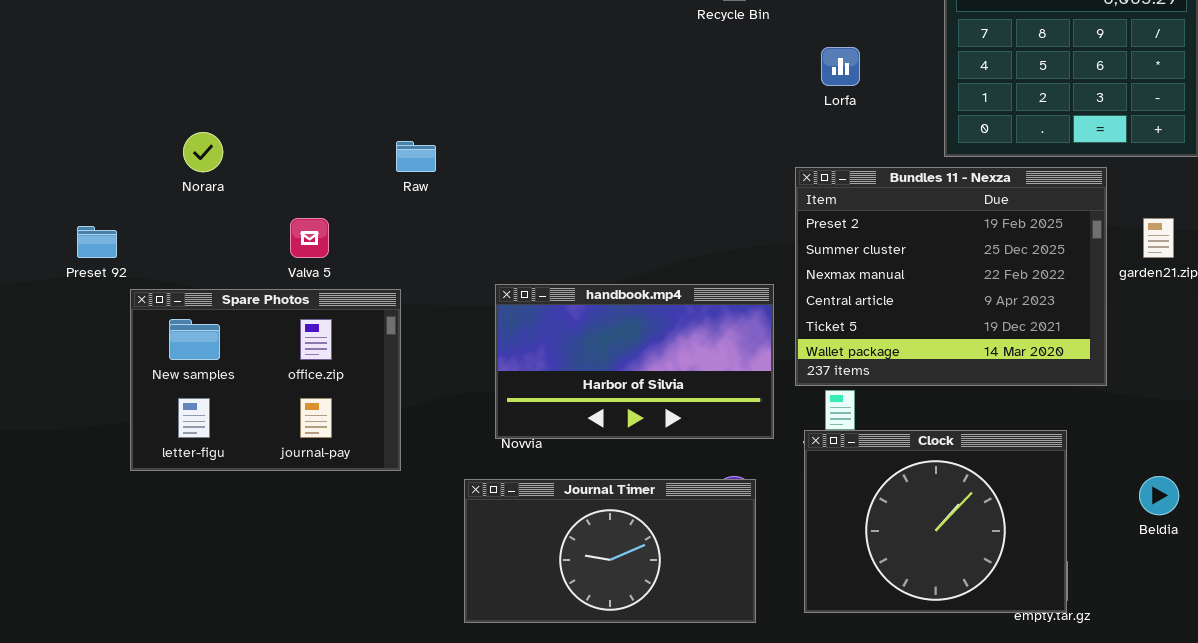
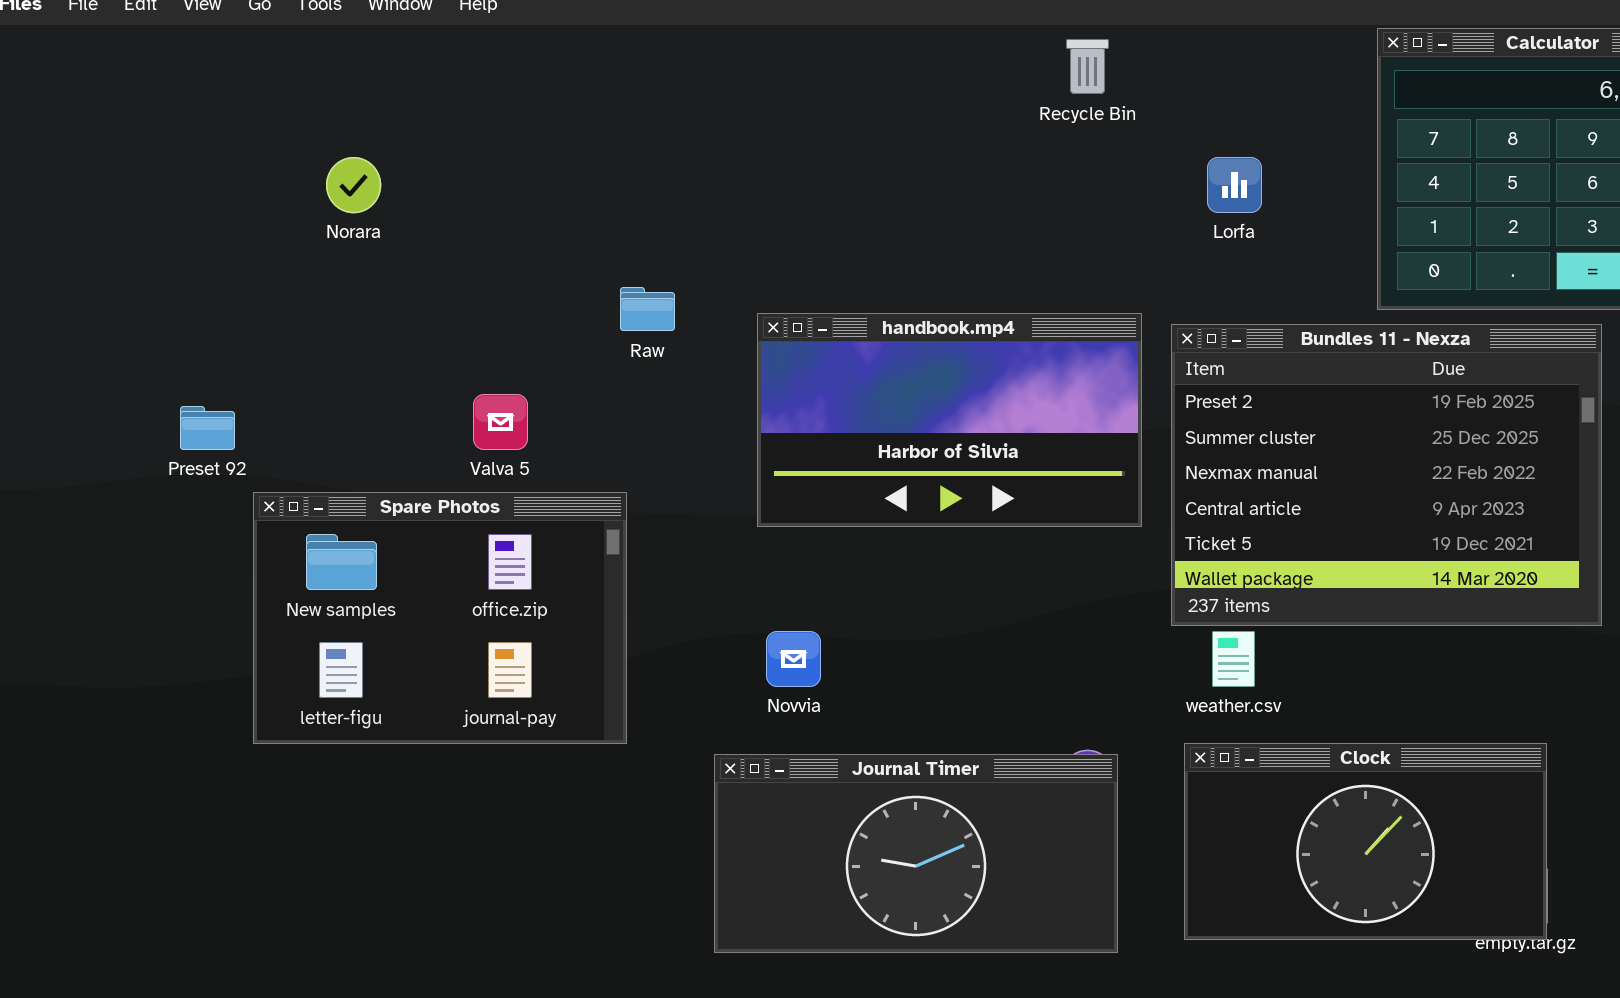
Norara: [183,132,223,172] -> [326,157,381,213], moved
handbook.mp4: [495,284,774,439] -> [757,313,1142,527], moved
Clock: [804,430,1067,613] -> [1184,743,1547,940], resized

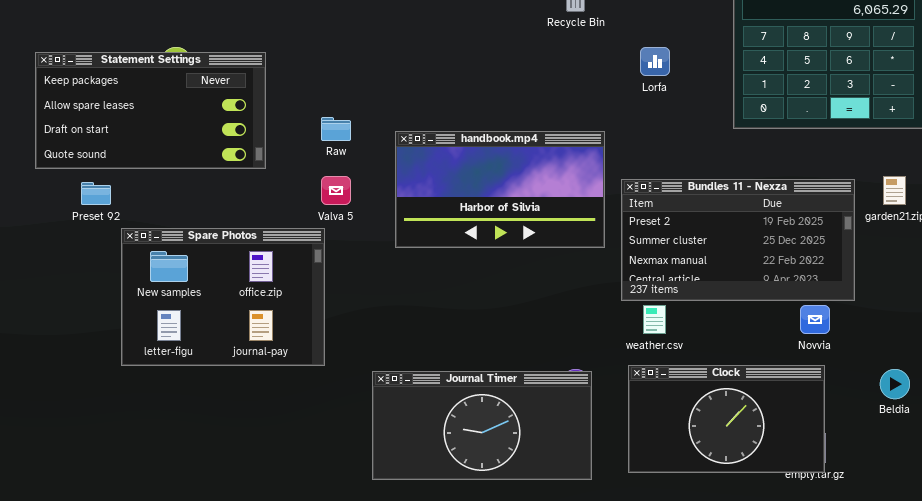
Statement Settings: none -> [35,52,266,169], opened
Bundles 11 - Nexza: [1171,324,1602,626] -> [621,179,855,301], resized
Valva 5: [473,394,528,450] -> [321,176,351,205], moved
Novvia: [766,631,821,687] -> [800,305,830,334], moved

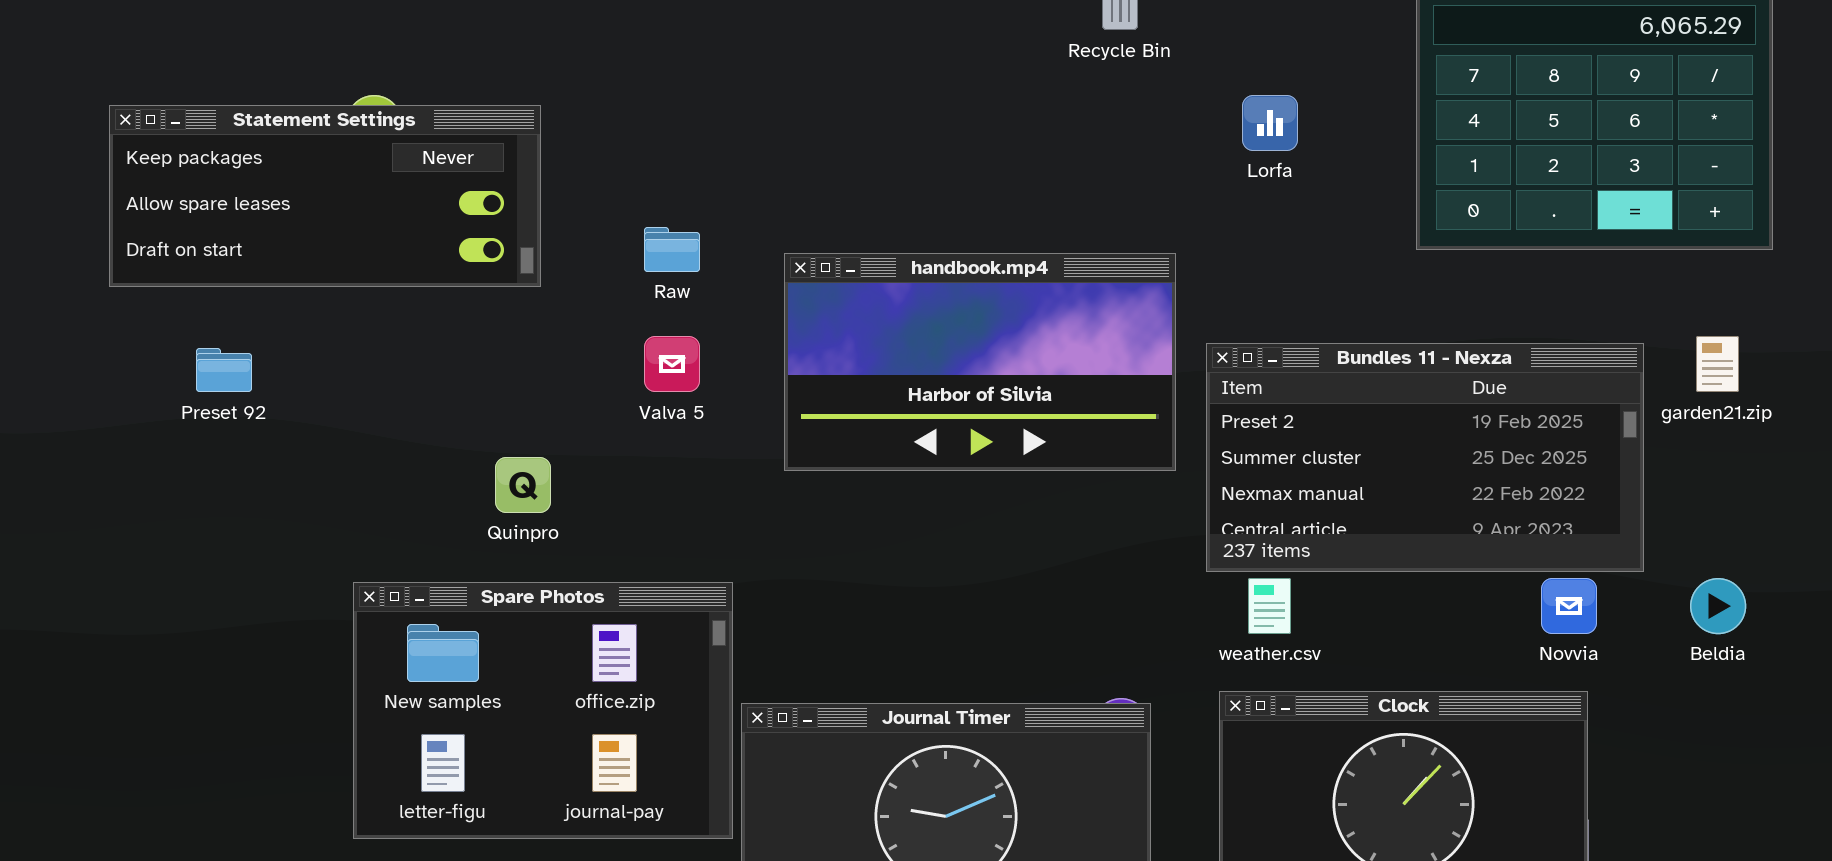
Statement Settings: [35,52,266,169] -> [109,105,541,287], resized
Spare Photos: [121,228,325,366] -> [353,582,733,839], moved
Beldia: [880,369,910,399] -> [1690,578,1746,634], moved

